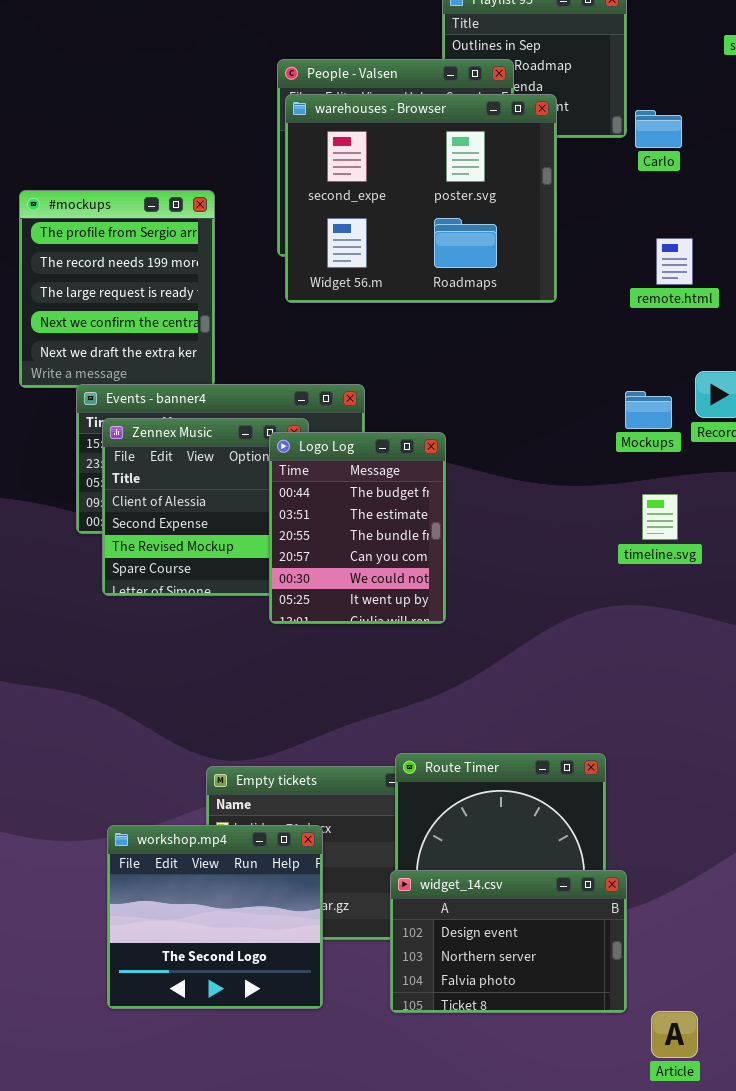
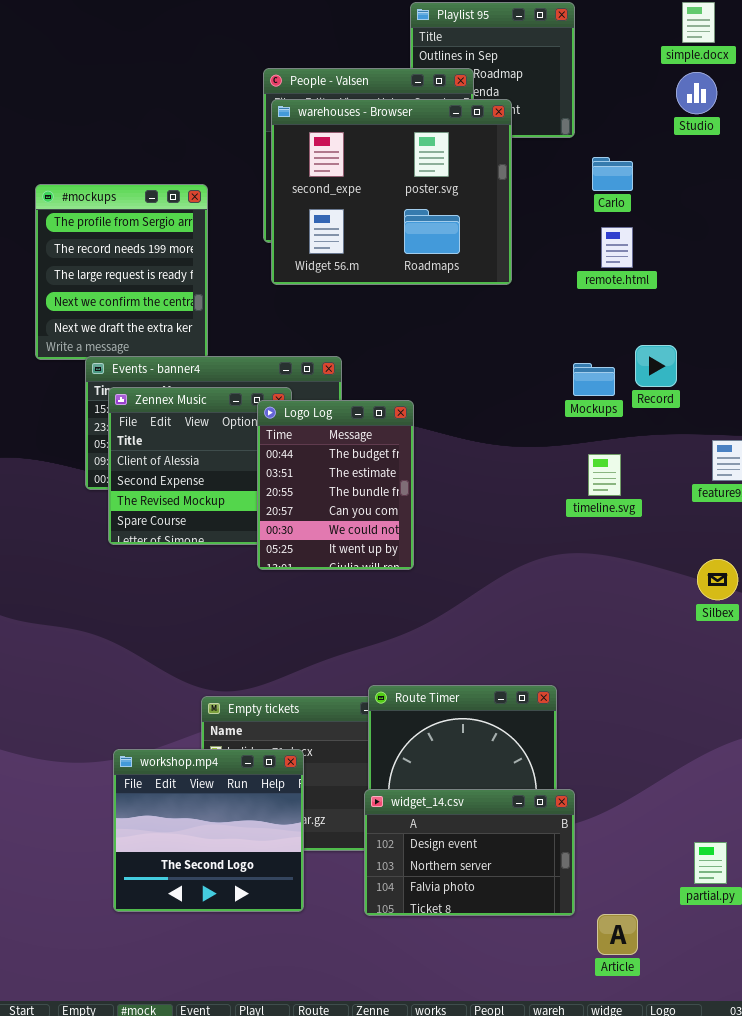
Carlo: [635,110,682,148] -> [592,157,633,191], moved

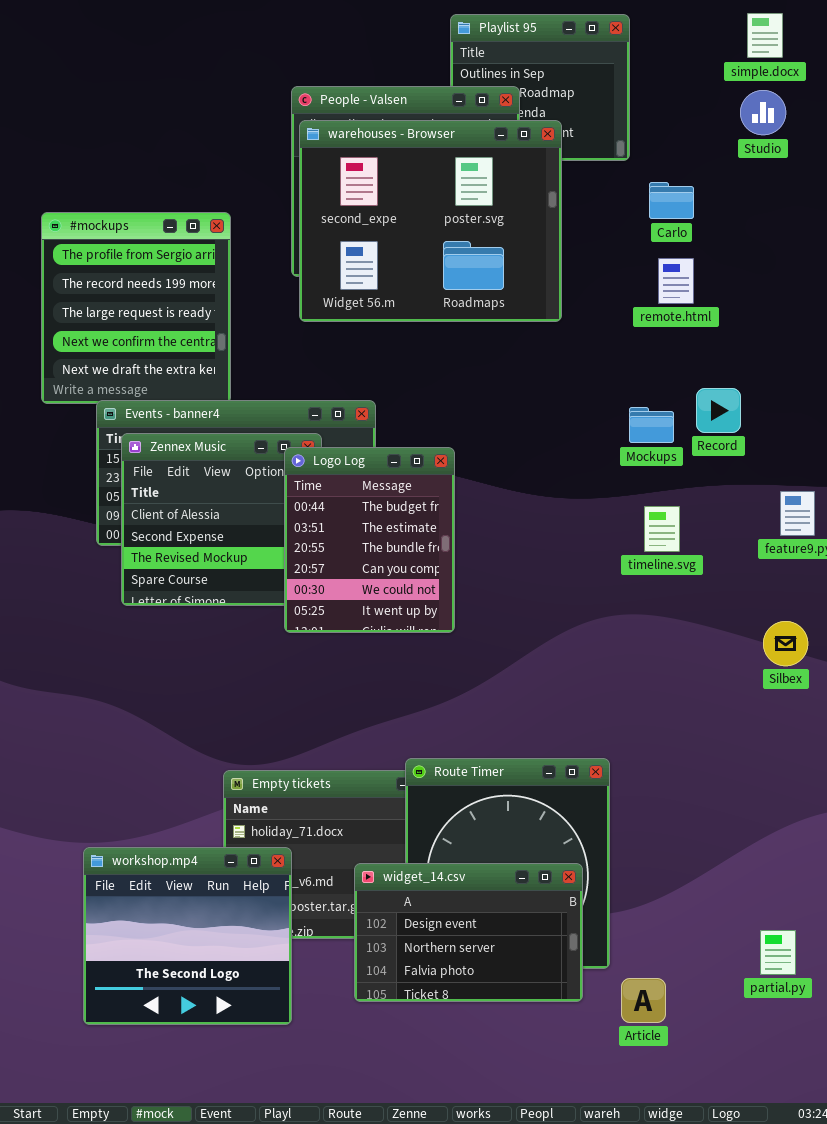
workshop.mp4: [113,749,304,912] -> [83,847,292,1025], moved
widget_14.csv: [364,789,575,916] -> [354,863,583,1002], moved
Article: [597,914,638,955] -> [621,978,666,1023], moved

